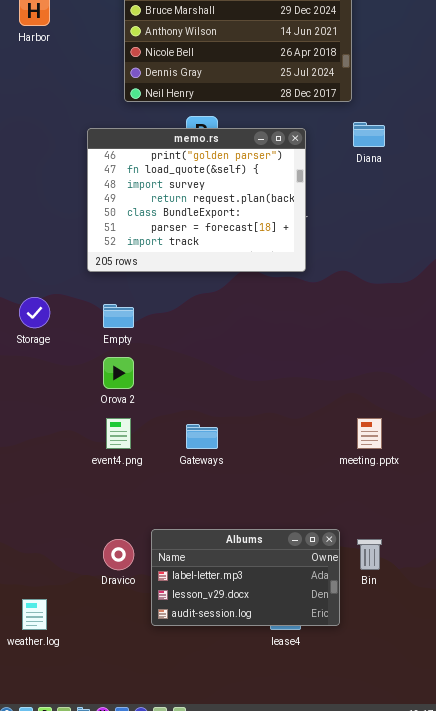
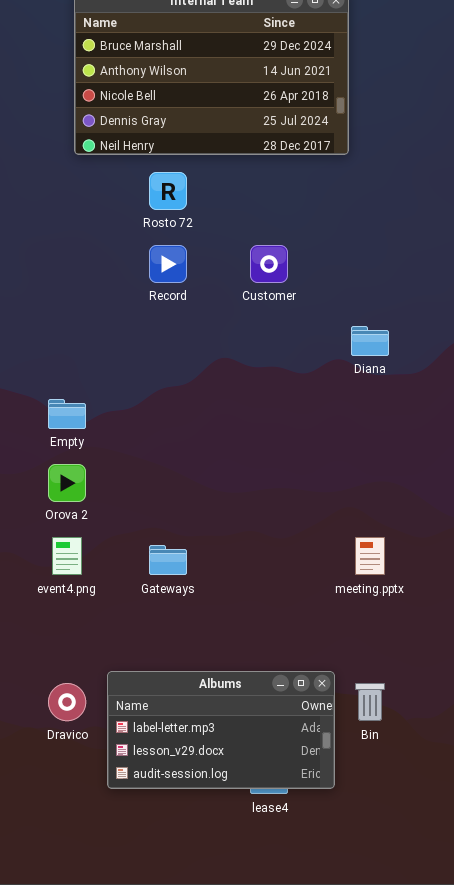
Diana: [353,122,385,147] -> [351,326,389,356], moved
memo.rs: [87,128,306,272] -> none, closed

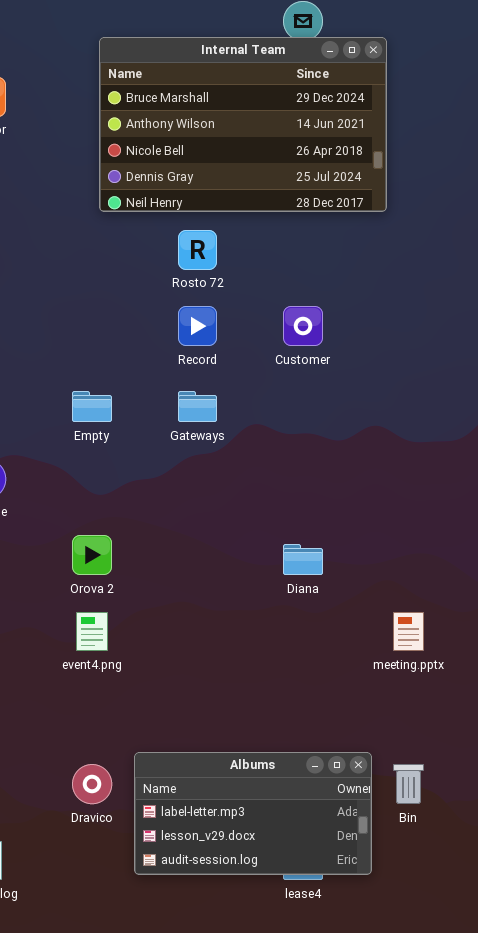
Diana: [351,326,389,356] -> [283,544,323,575], moved
Empty: [48,399,86,429] -> [72,391,112,422], moved
Gateways: [149,545,187,575] -> [178,391,217,422], moved

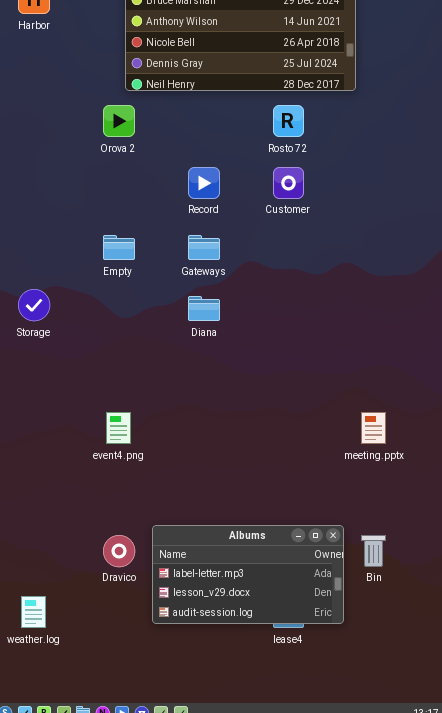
Rosto 72: [178,230,217,270] -> [273,105,304,137], moved
Orova 2: [72,535,112,575] -> [103,105,135,137], moved
Diana: [283,544,323,575] -> [188,296,220,321], moved

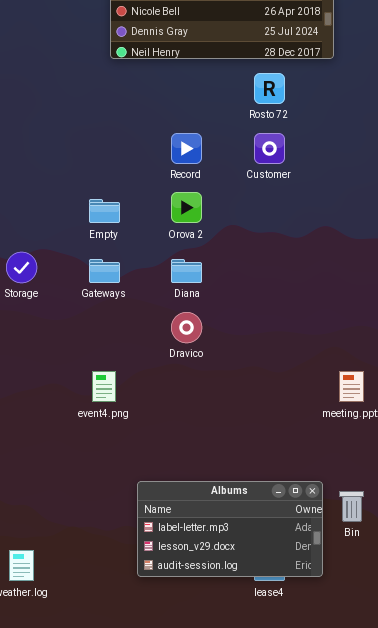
Orova 2: [103,105,135,137] -> [171,192,202,223], moved
Gateways: [188,235,220,260] -> [89,259,120,283], moved
Dravico: [103,535,135,567] -> [171,312,202,343], moved

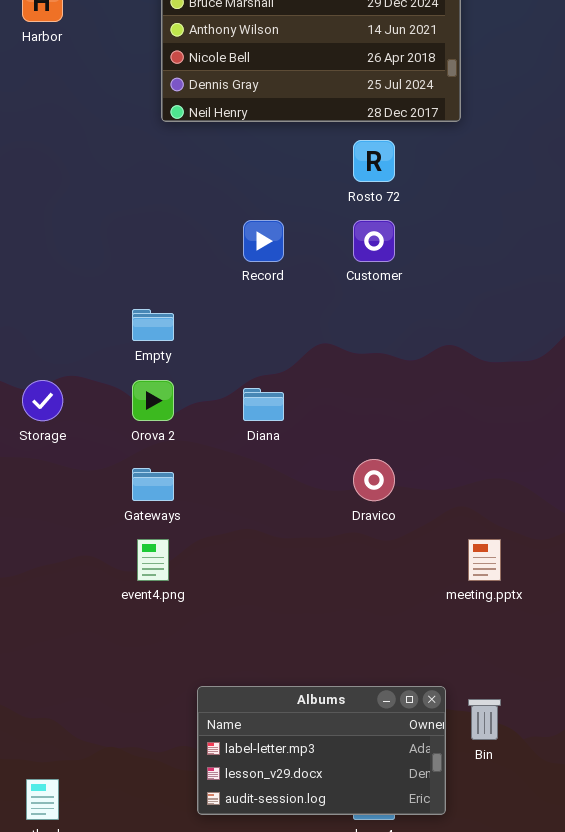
Orova 2: [171,192,202,223] -> [132,380,174,421], moved
Gateways: [89,259,120,283] -> [132,468,174,501], moved
Dravico: [171,312,202,343] -> [353,459,395,501], moved

